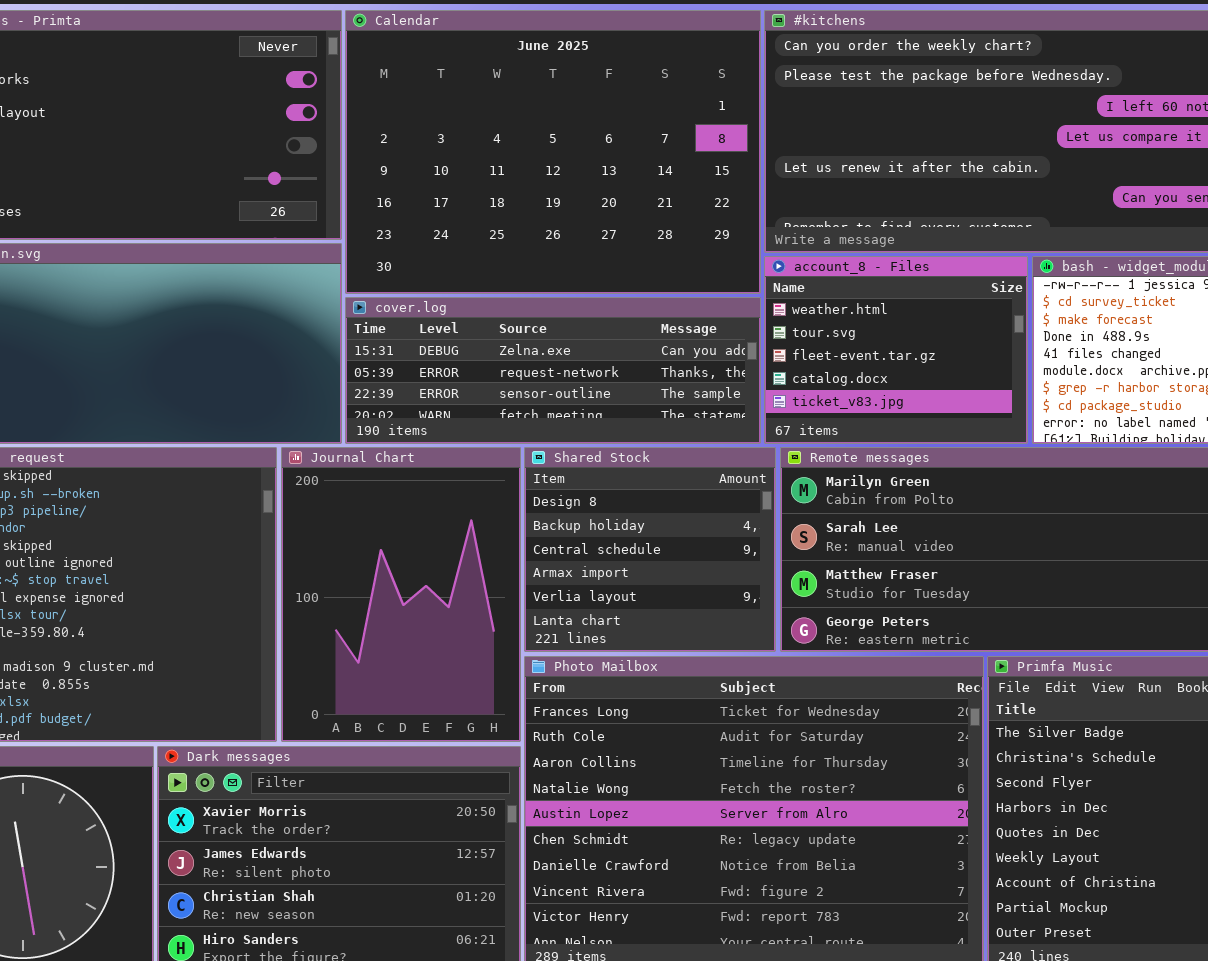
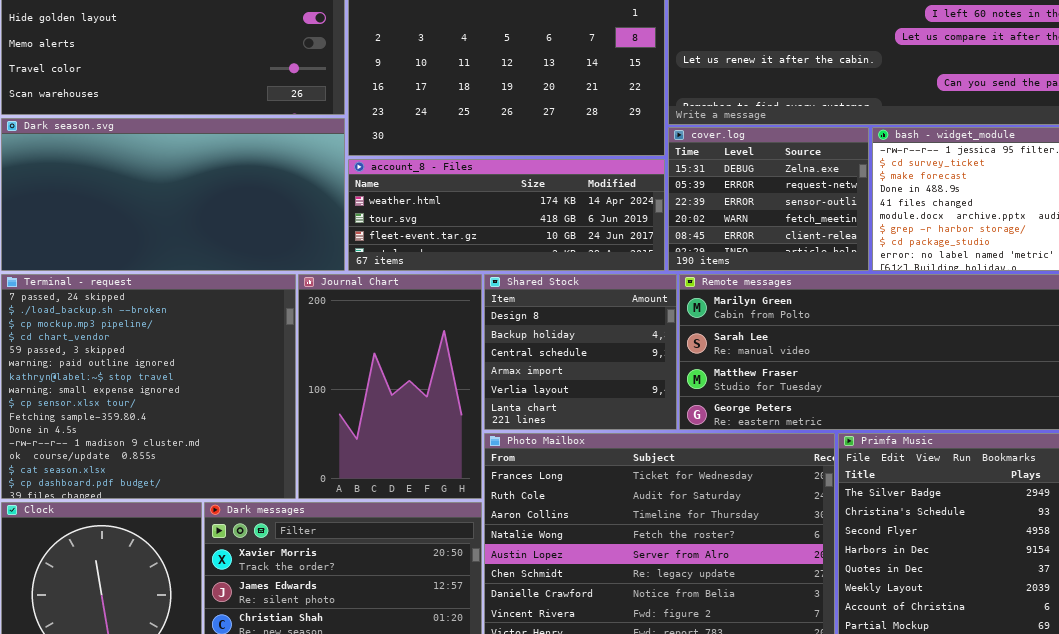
account_8 - Files: [764,256,1028,444] -> [348,159,665,271], moved, resized
cover.log: [345,297,761,444] -> [668,127,869,271], moved, resized

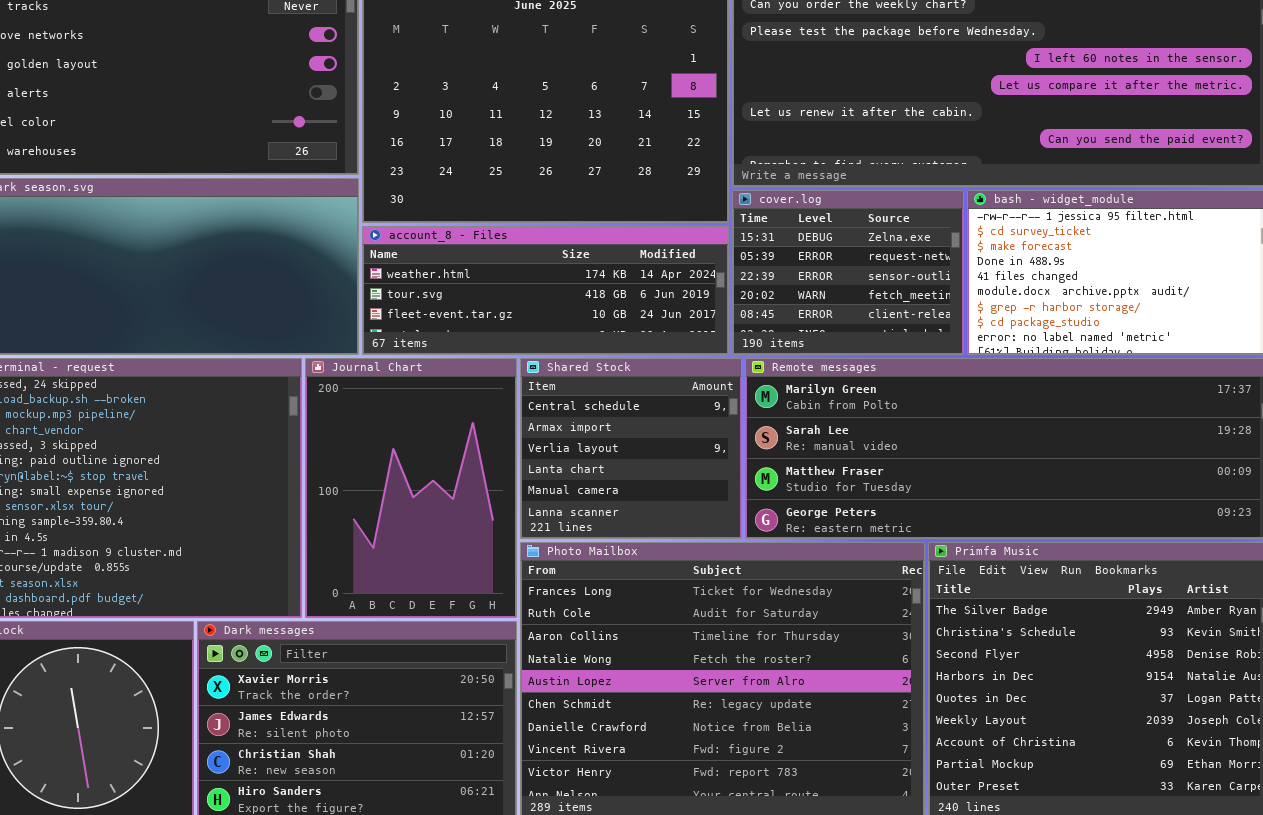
Shared Stock: [484,274,677,430] -> [520,358,742,539], scrolled down 2 rows

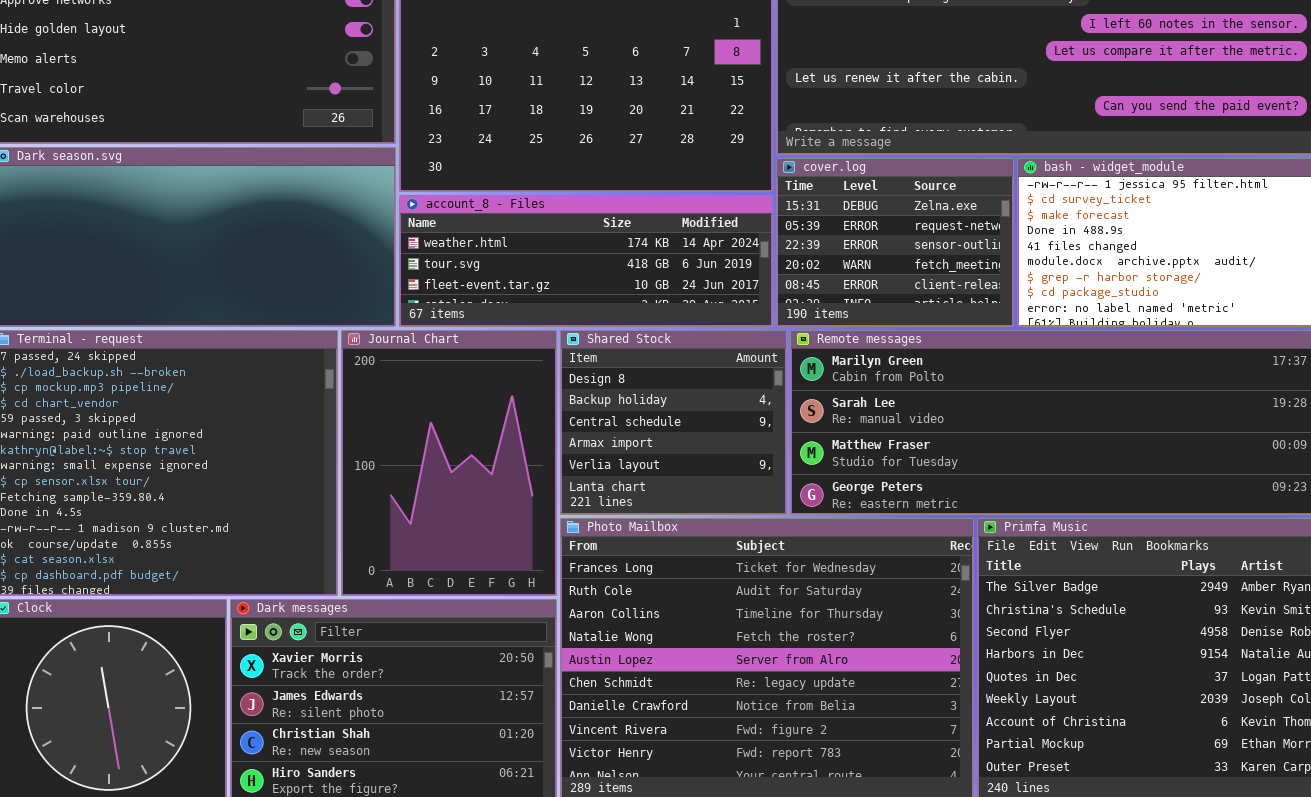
Shared Stock: [520,358,742,539] -> [560,330,787,515], scrolled up 2 rows

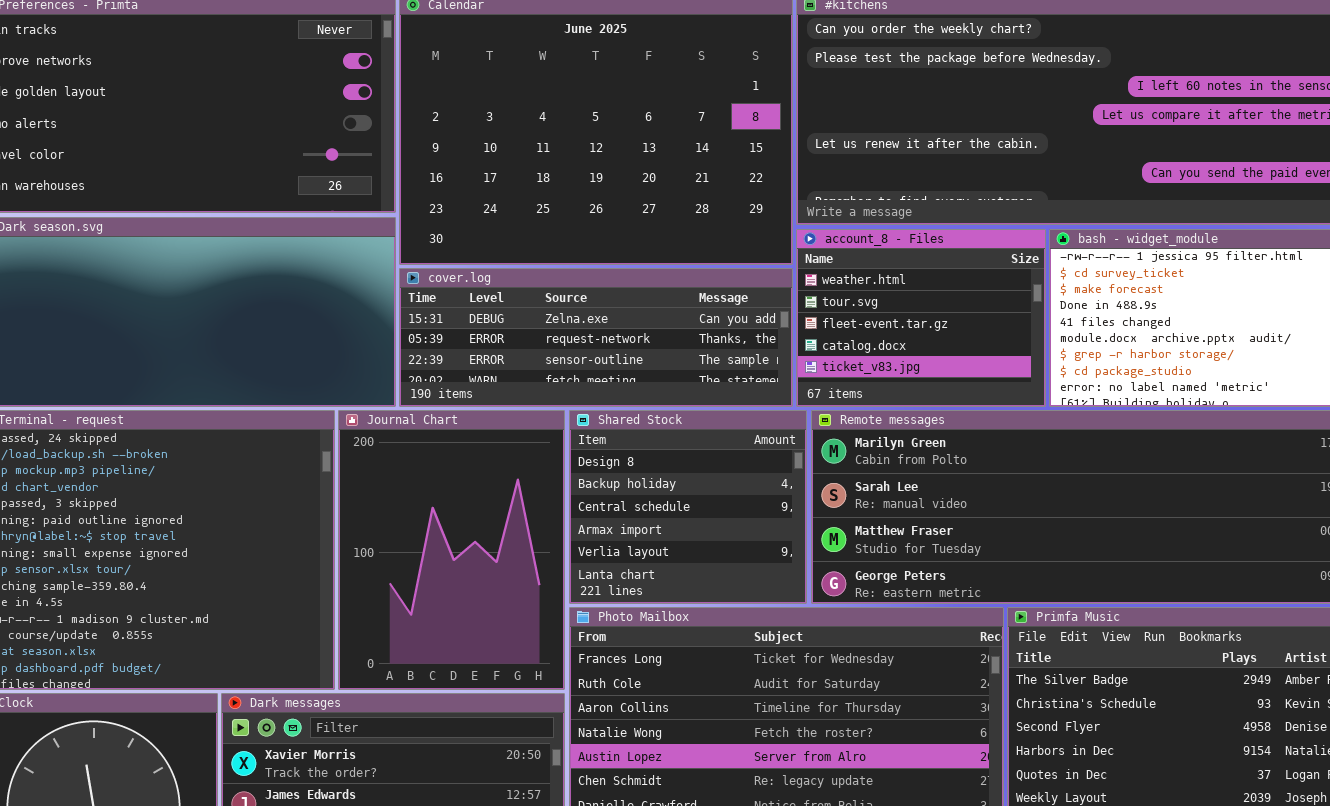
cover.log: [776,158,1014,327] -> [399,268,793,407], moved, resized
account_8 - Files: [399,195,773,327] -> [796,229,1046,407], moved, resized

